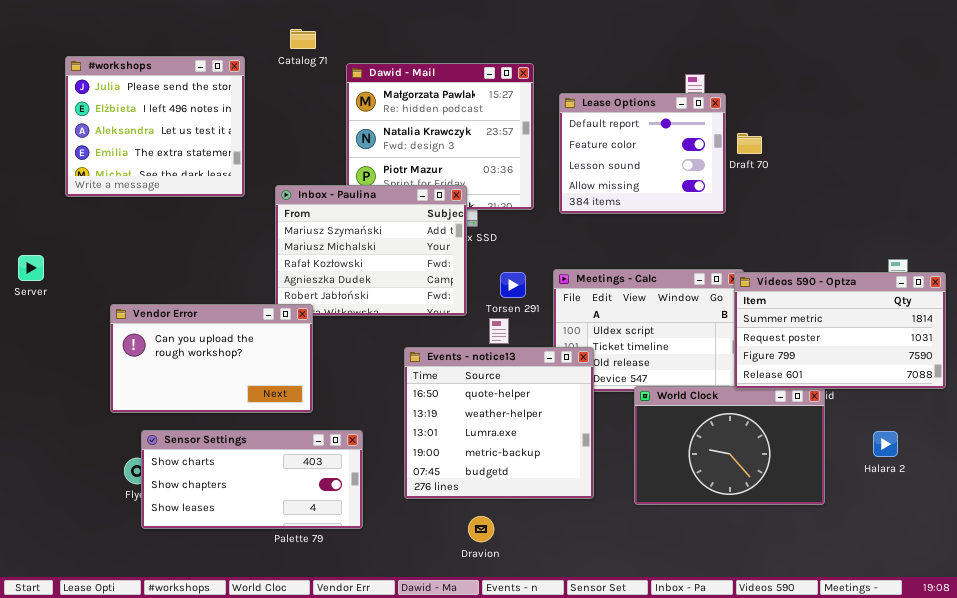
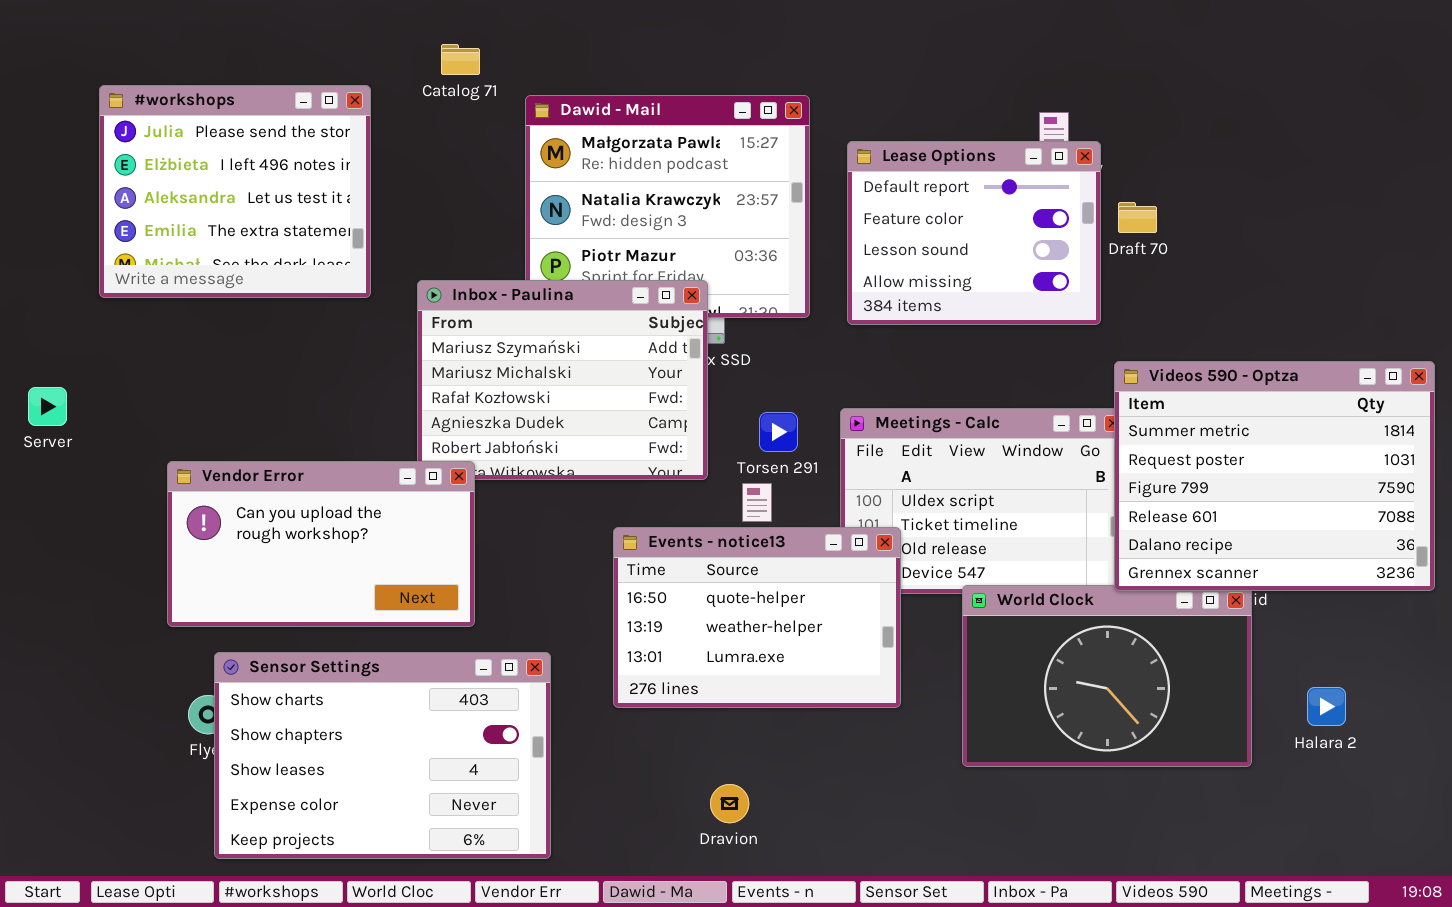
Videos 590 - Optza: [734,272,946,389] -> [1114,361,1435,591], resized
Events - notice13: [404,347,594,499] -> [613,527,901,708], resized
Sensor Settings: [141,430,363,529] -> [214,652,551,859], resized
Halara 2: [873,431,898,457] -> [1307,687,1346,726], moved

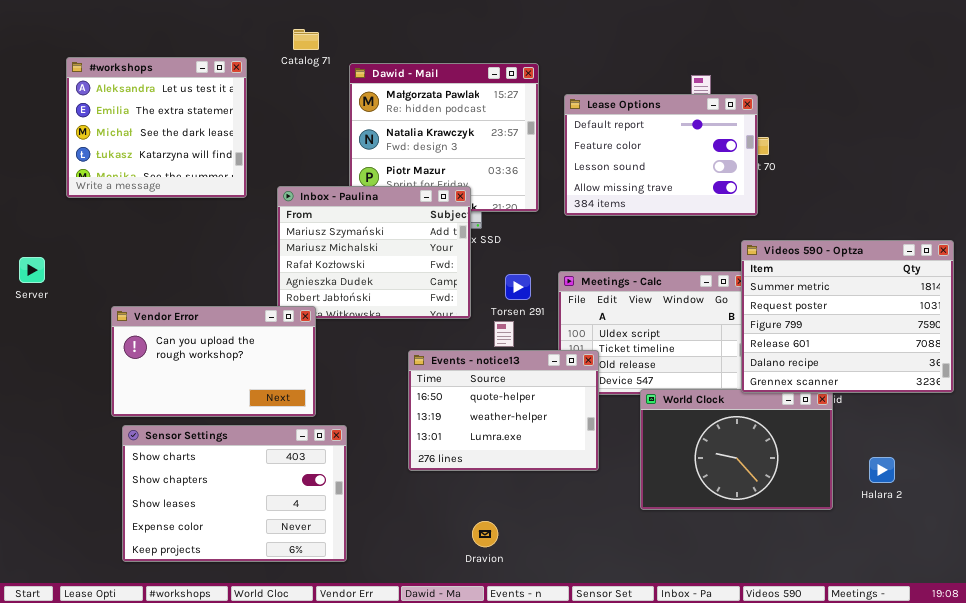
#workshops: [99,85,371,298] -> [66,57,247,198], scrolled down 2 rows
Lease Options: [847,141,1101,325] -> [564,94,758,216], resized
Sensor Settings: [214,652,551,859] -> [122,425,347,562], moved

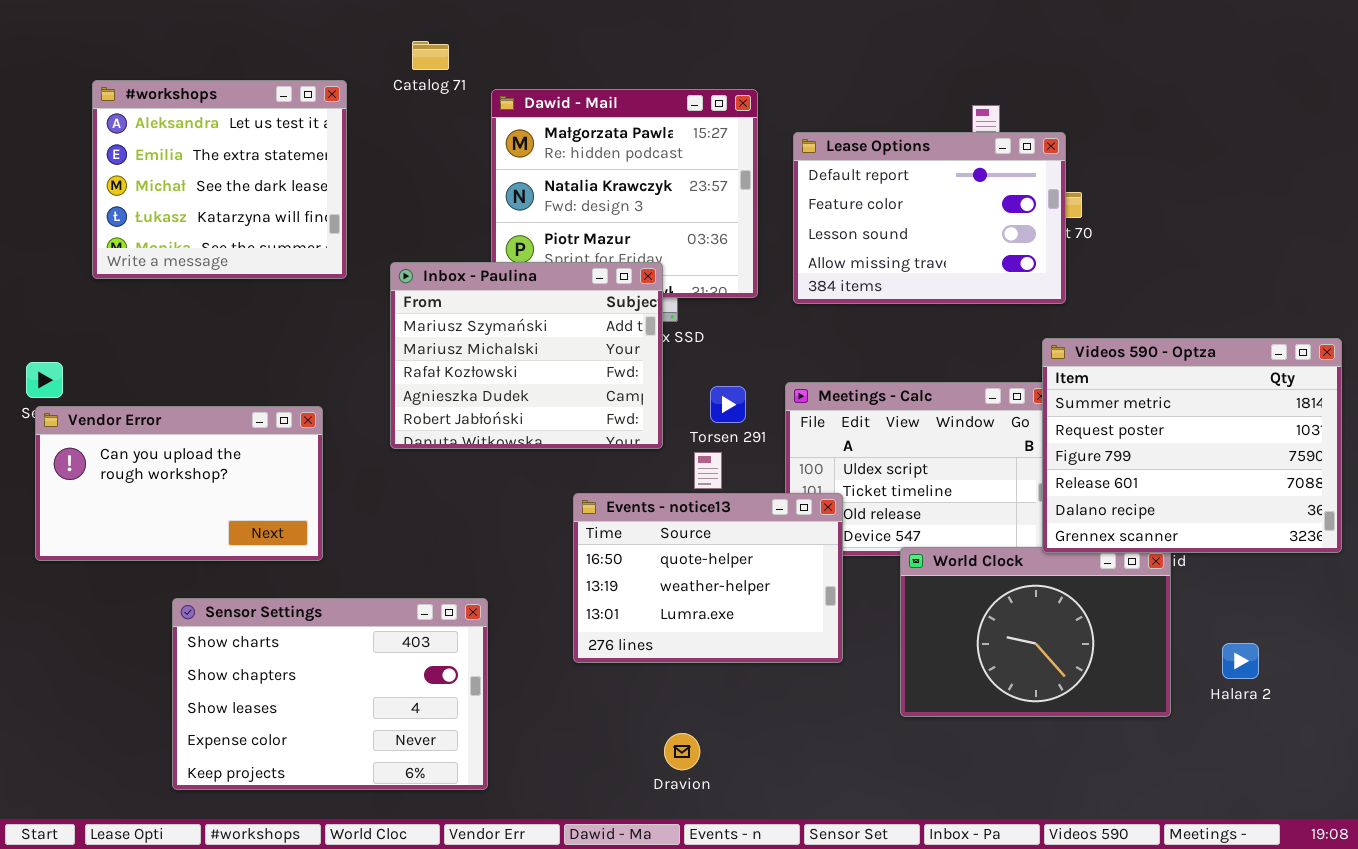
Vendor Error: [111,306,316,417] -> [35,406,323,561], moved

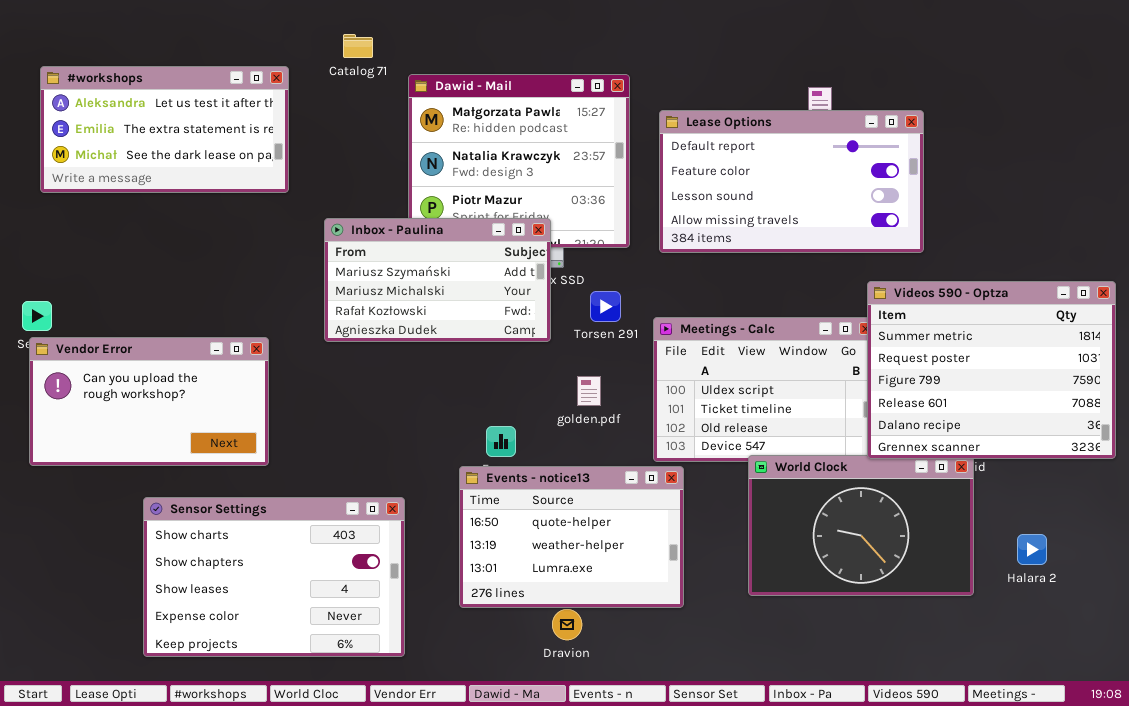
#workshops: [92,80,347,279] -> [40,66,289,193], resized
Lease Options: [793,132,1066,304] -> [659,110,924,253], resized
Inbox - Paulina: [390,262,663,449] -> [324,218,551,342], resized
Torsen 291: [710,386,746,423] -> [590,291,621,322], moved
Events - notice13: [573,493,843,663] -> [459,466,684,608], moved

